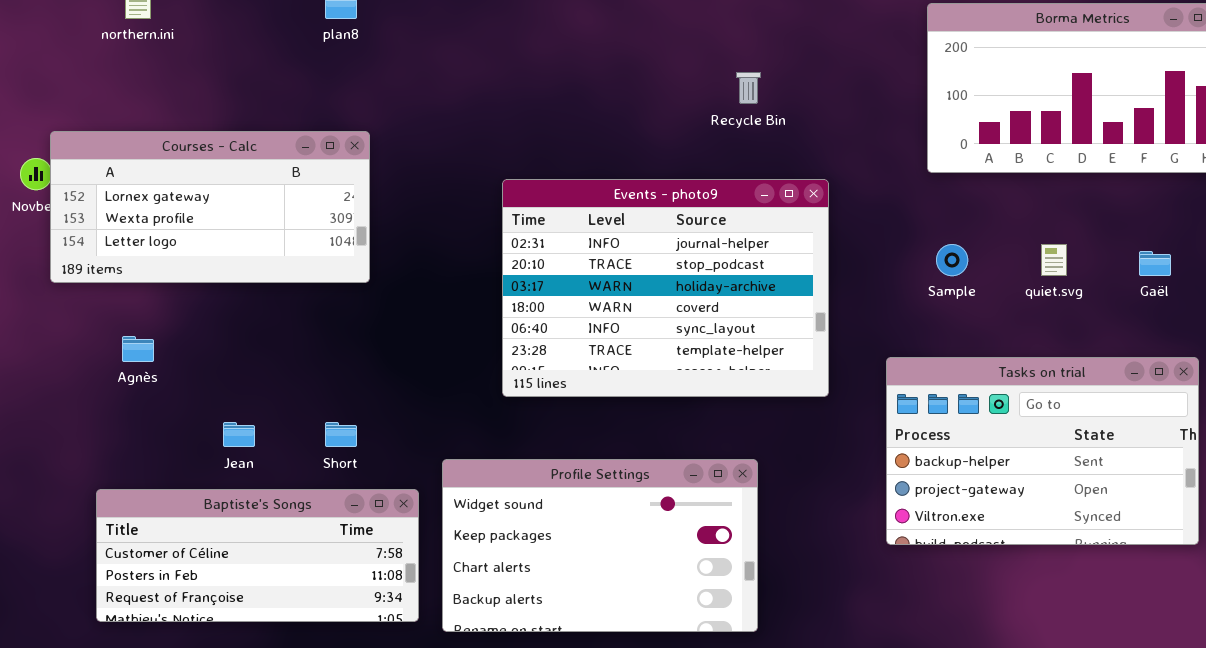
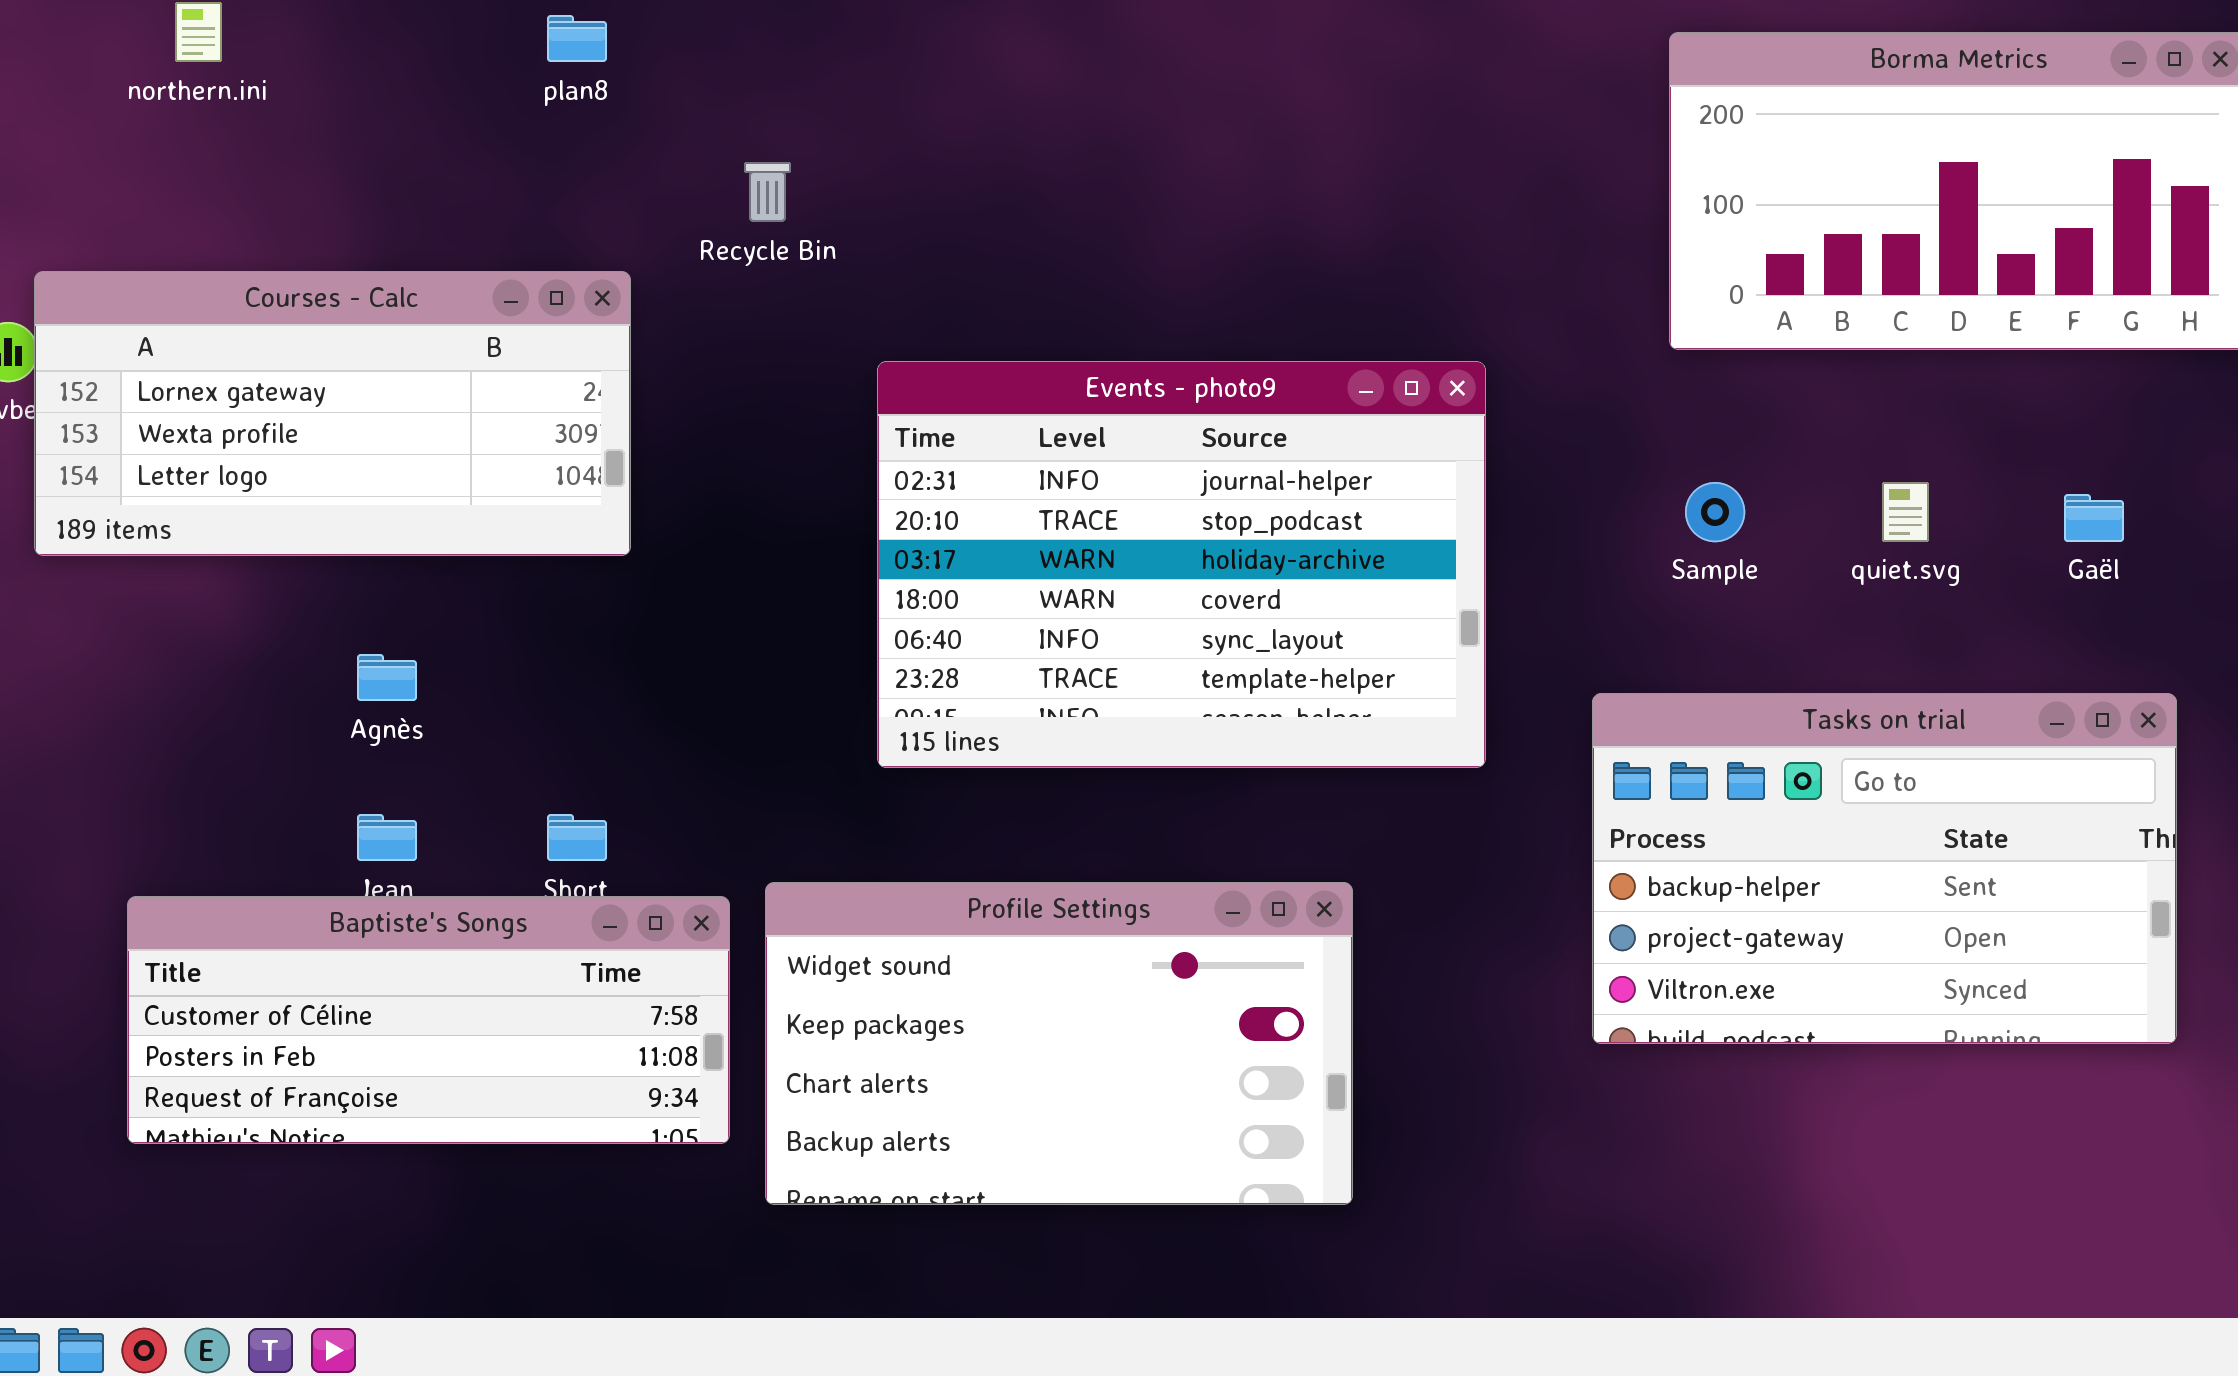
Recycle Bin: [736,72,761,104] -> [744,162,791,222], moved
Agnès: [122,336,154,362] -> [357,654,417,701], moved
Baptiste's Songs: [96,489,419,622] -> [127,896,730,1144], moved

